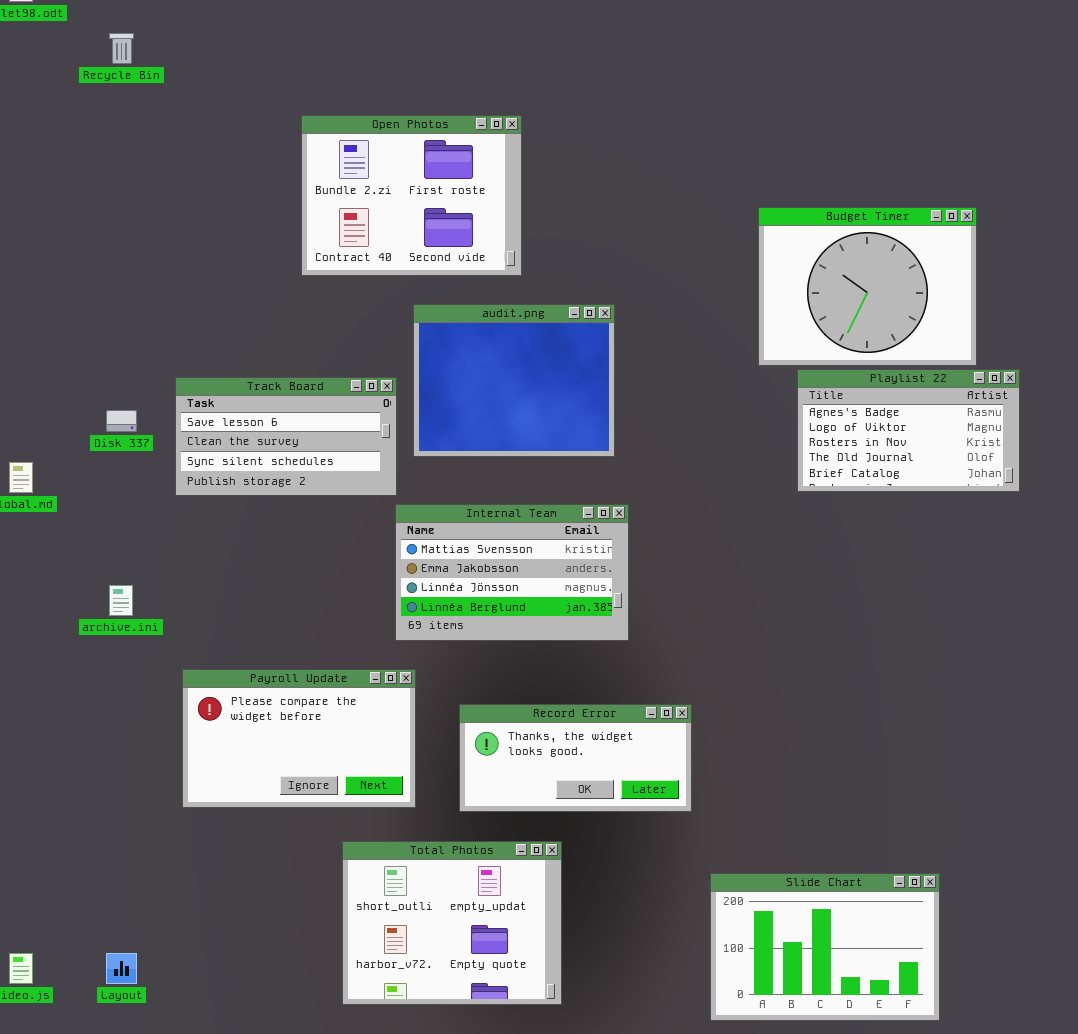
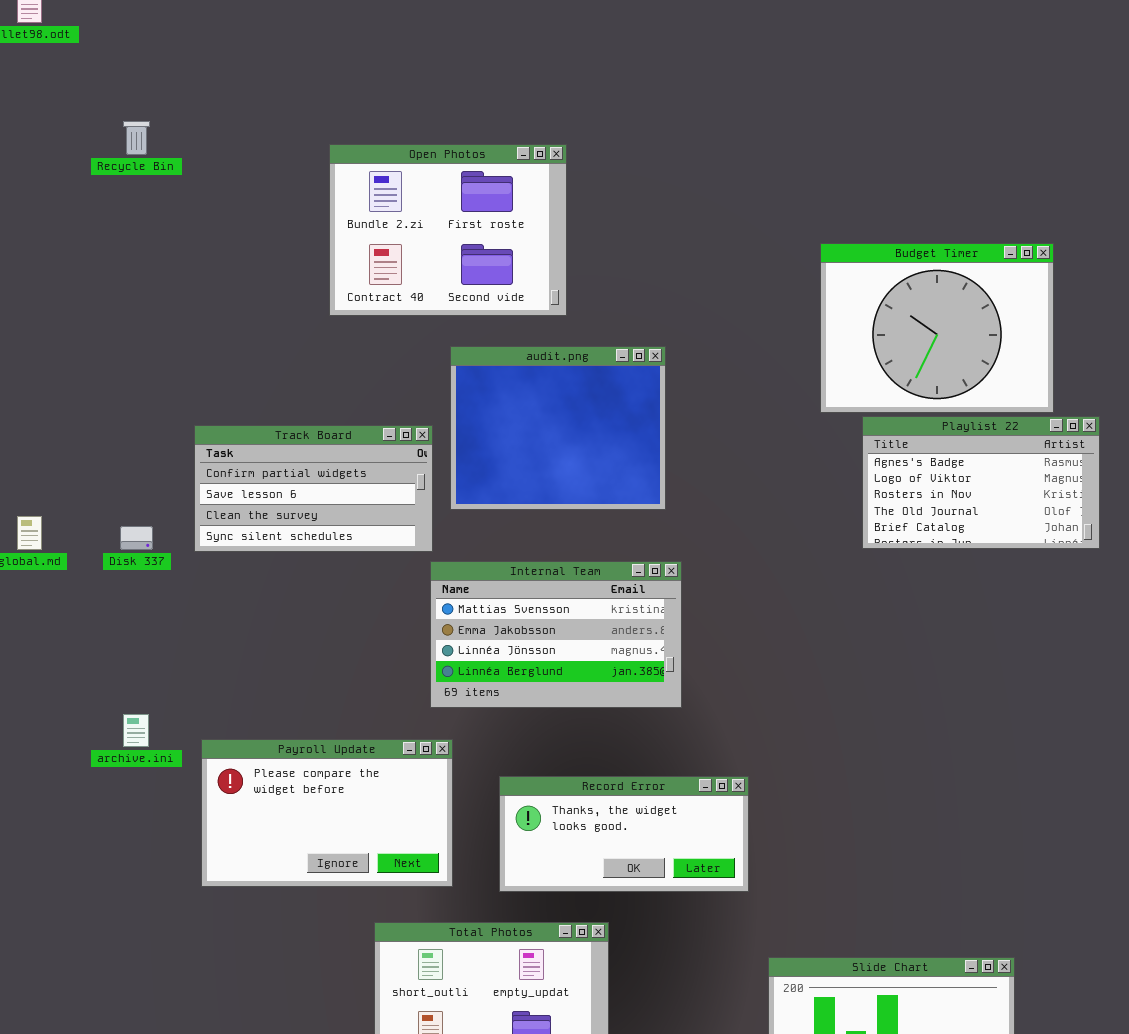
Recycle Bin: [109,33,134,64] -> [123,121,150,155], moved
Track Board: [175,377,397,496] -> [194,425,433,552], scrolled up 1 row
Disk 337: [106,410,137,432] -> [120,526,153,550], moved
archive.ini: [109,585,133,616] -> [123,714,149,747], moved

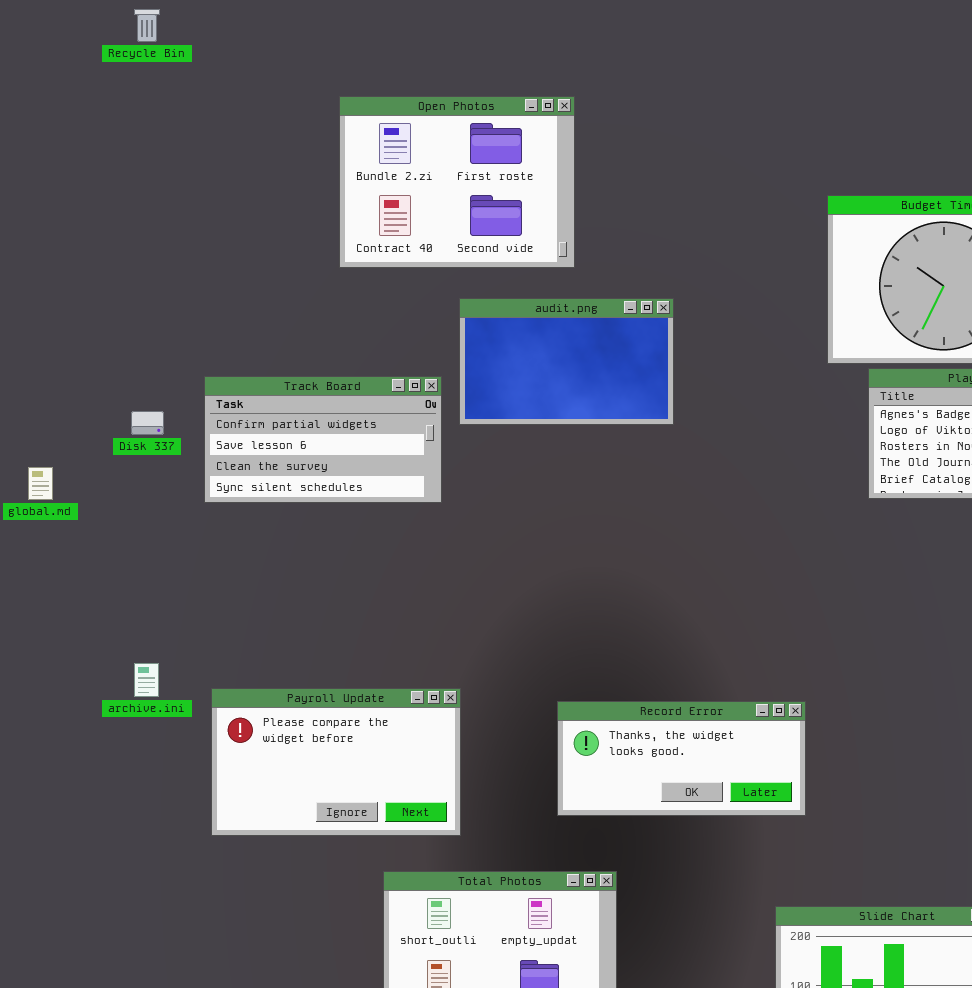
Recycle Bin: [123,121,150,155] -> [134,9,160,42], moved
audit.png: [450,346,666,510] -> [459,298,674,425], resized
Disk 337: [120,526,153,550] -> [131,411,164,435], moved
Internal Team: [430,561,682,708] -> none, closed
Record Error: [499,776,749,892] -> [557,701,806,816], moved

